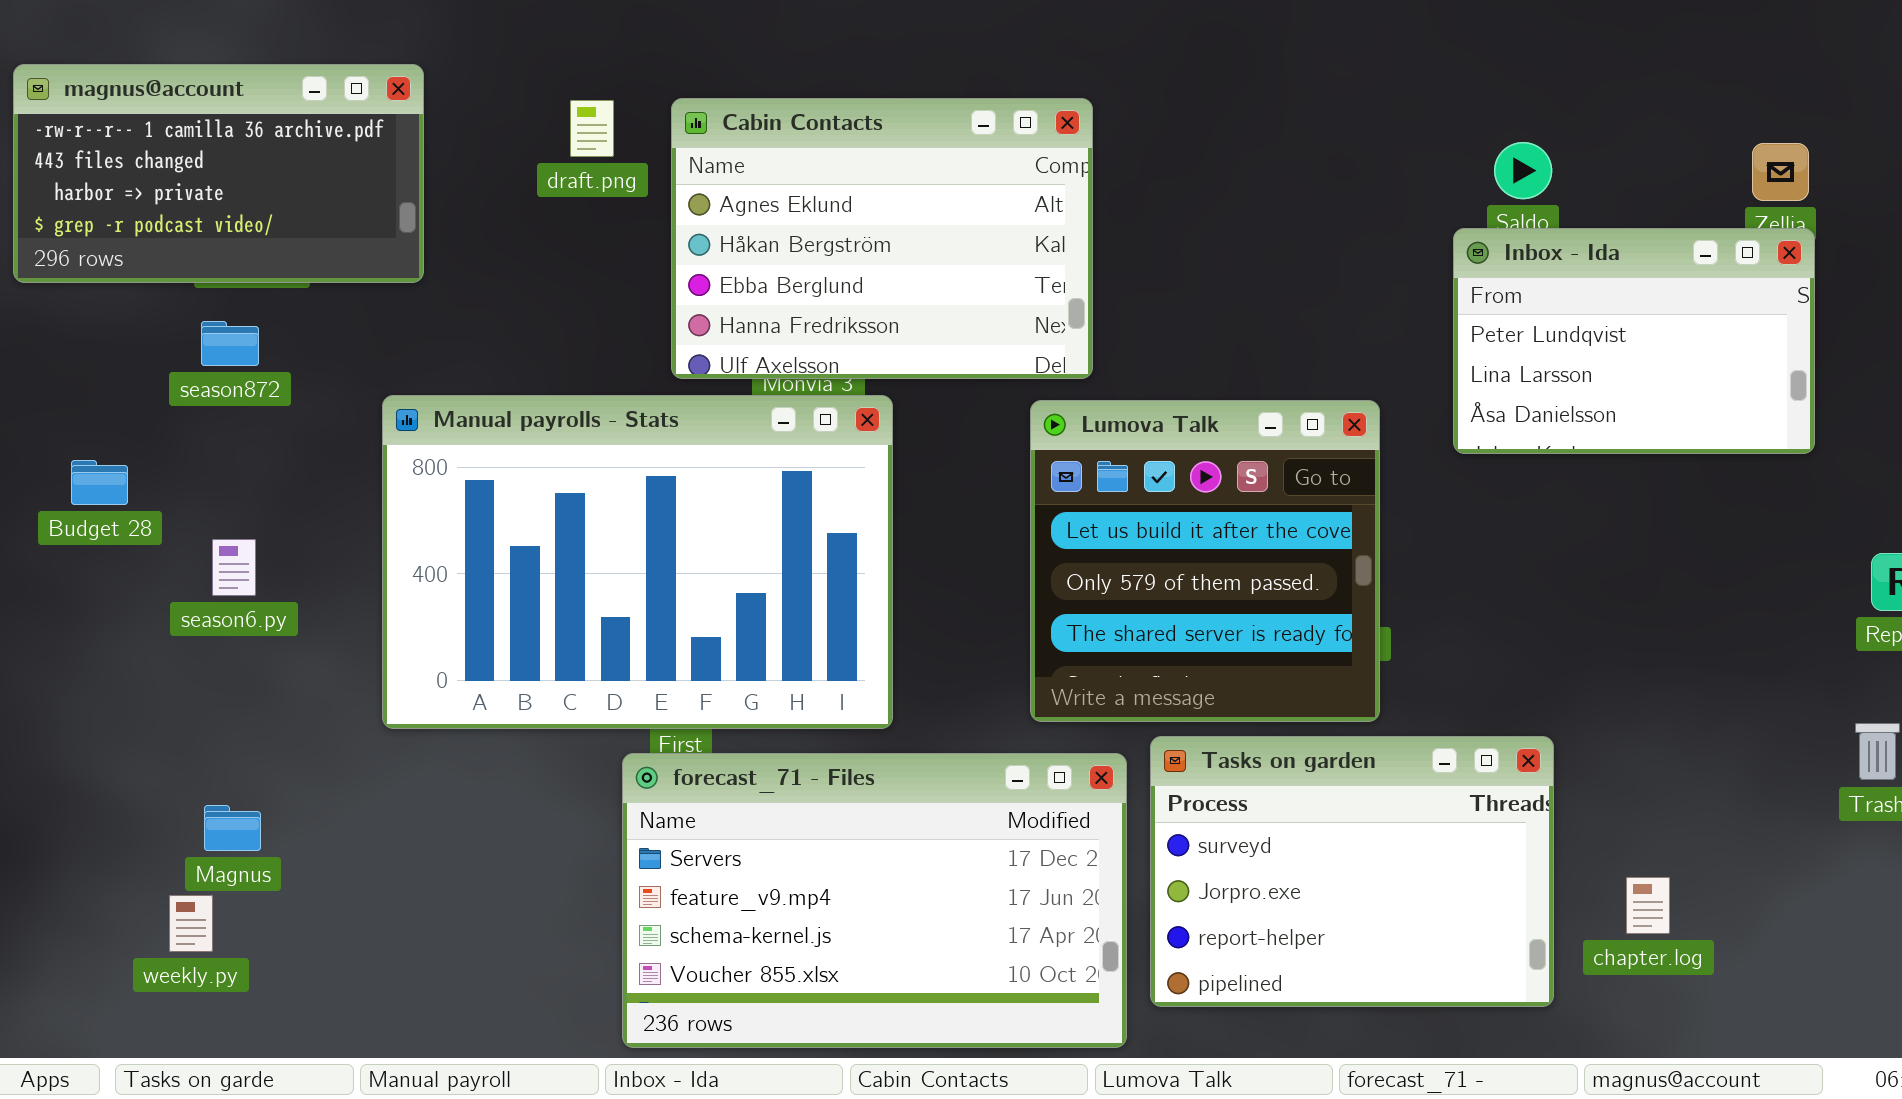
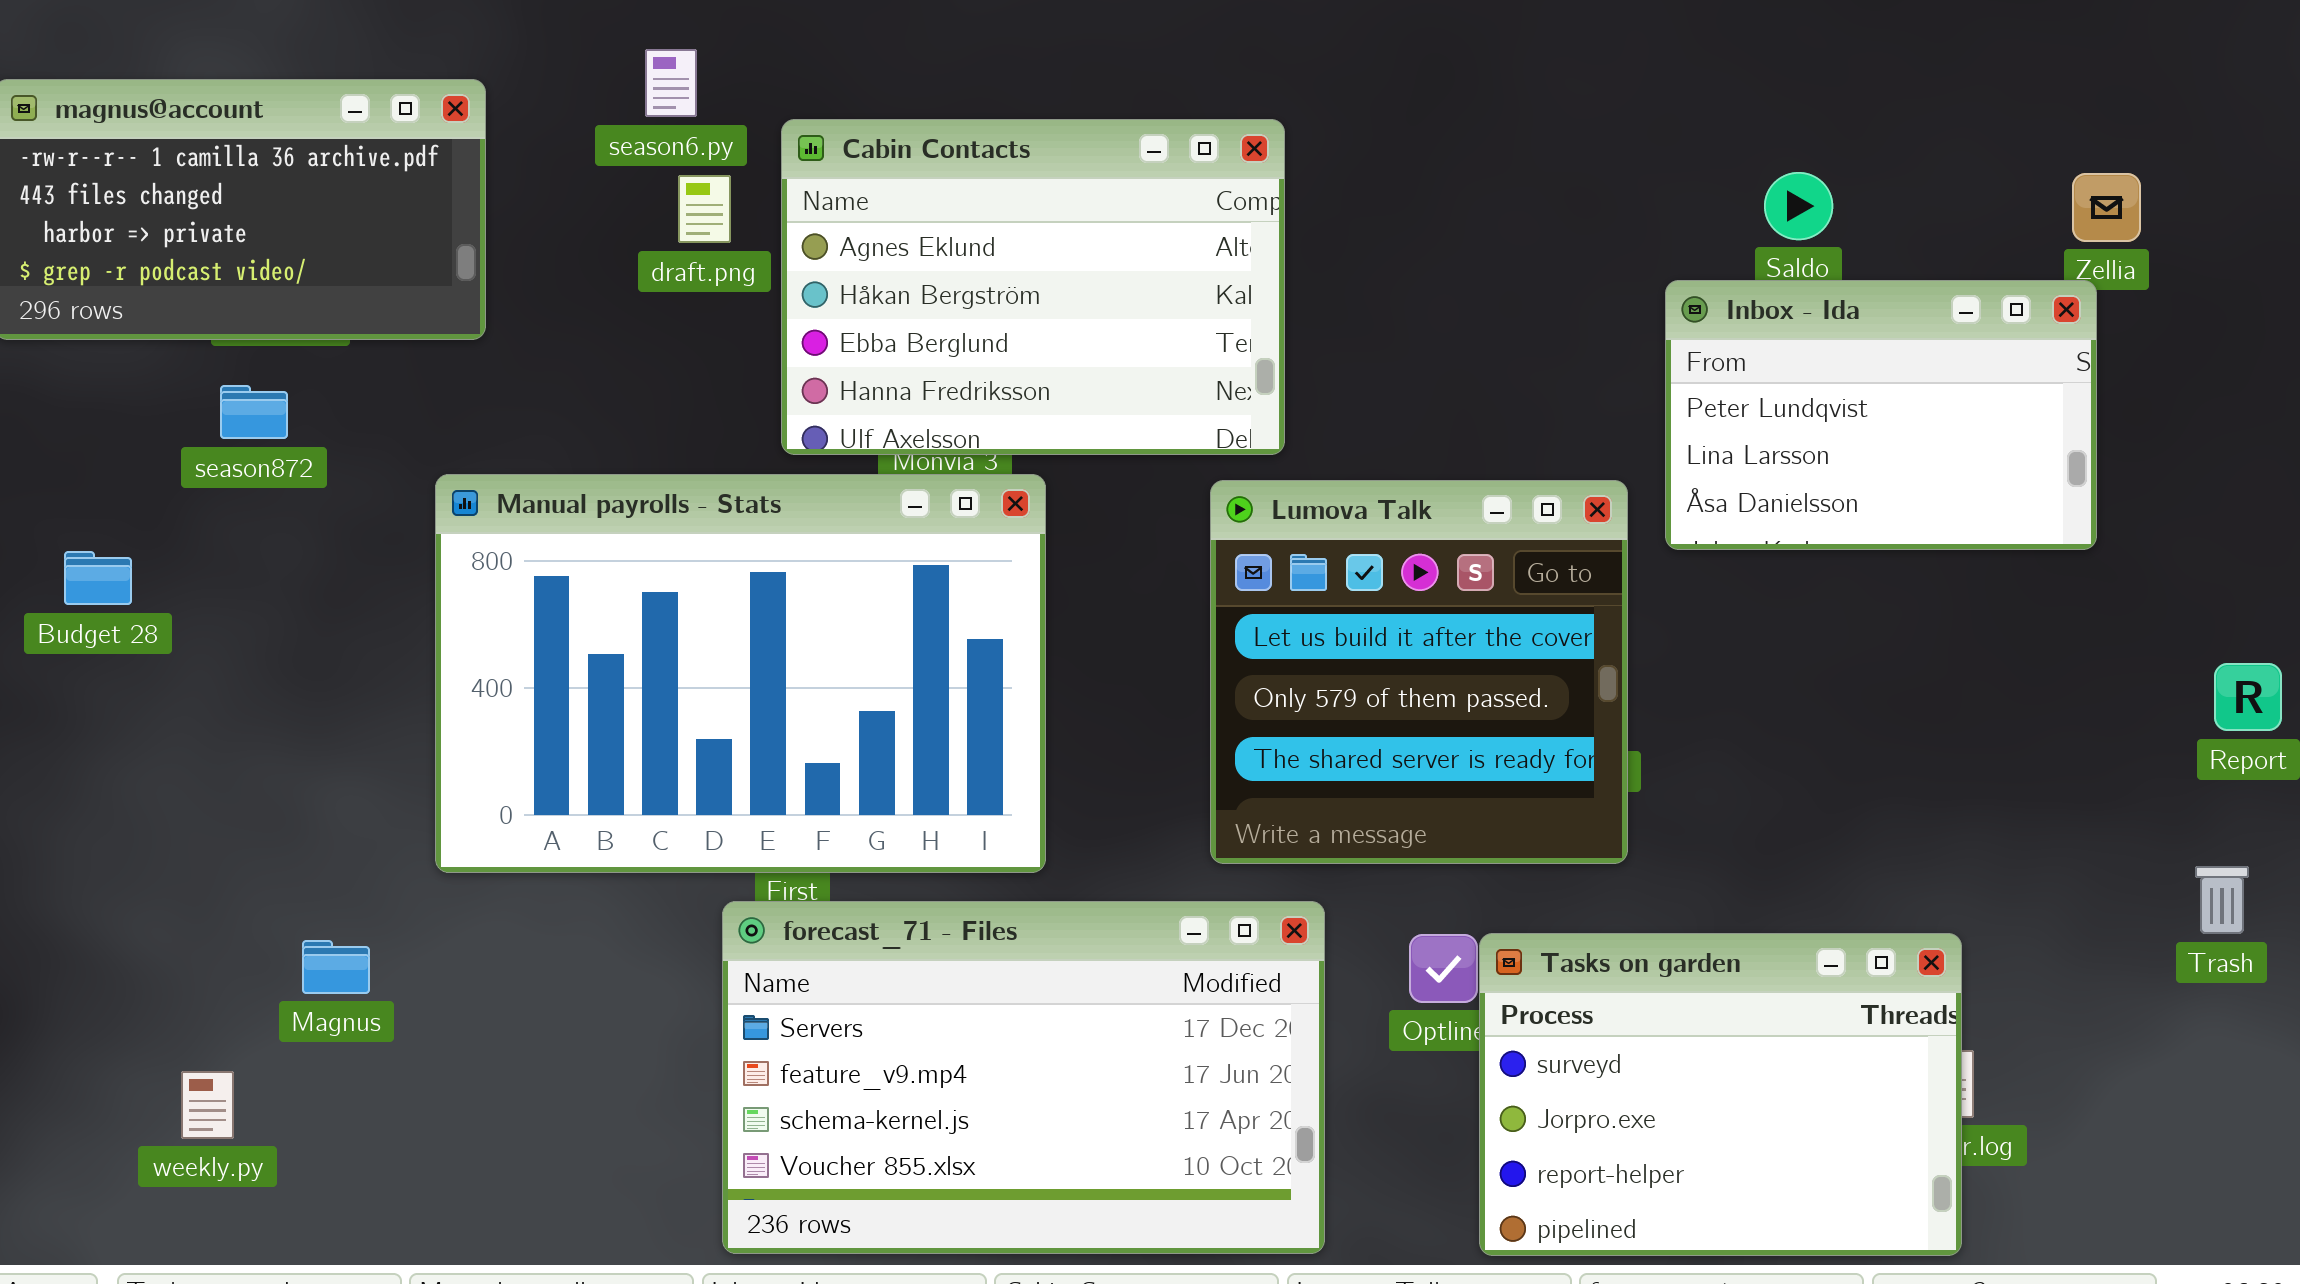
draft.png: [570,100,614,157] -> [678,175,731,243], moved
Inbox - Ida: [1453,228,1815,454] -> [1665,280,2097,550], moved
season6.py: [212,539,256,596] -> [645,49,697,117], moved
Tasks on garden: [1150,736,1554,1007] -> [1479,933,1962,1256], moved
Magnus: [204,805,261,851] -> [302,940,370,994], moved

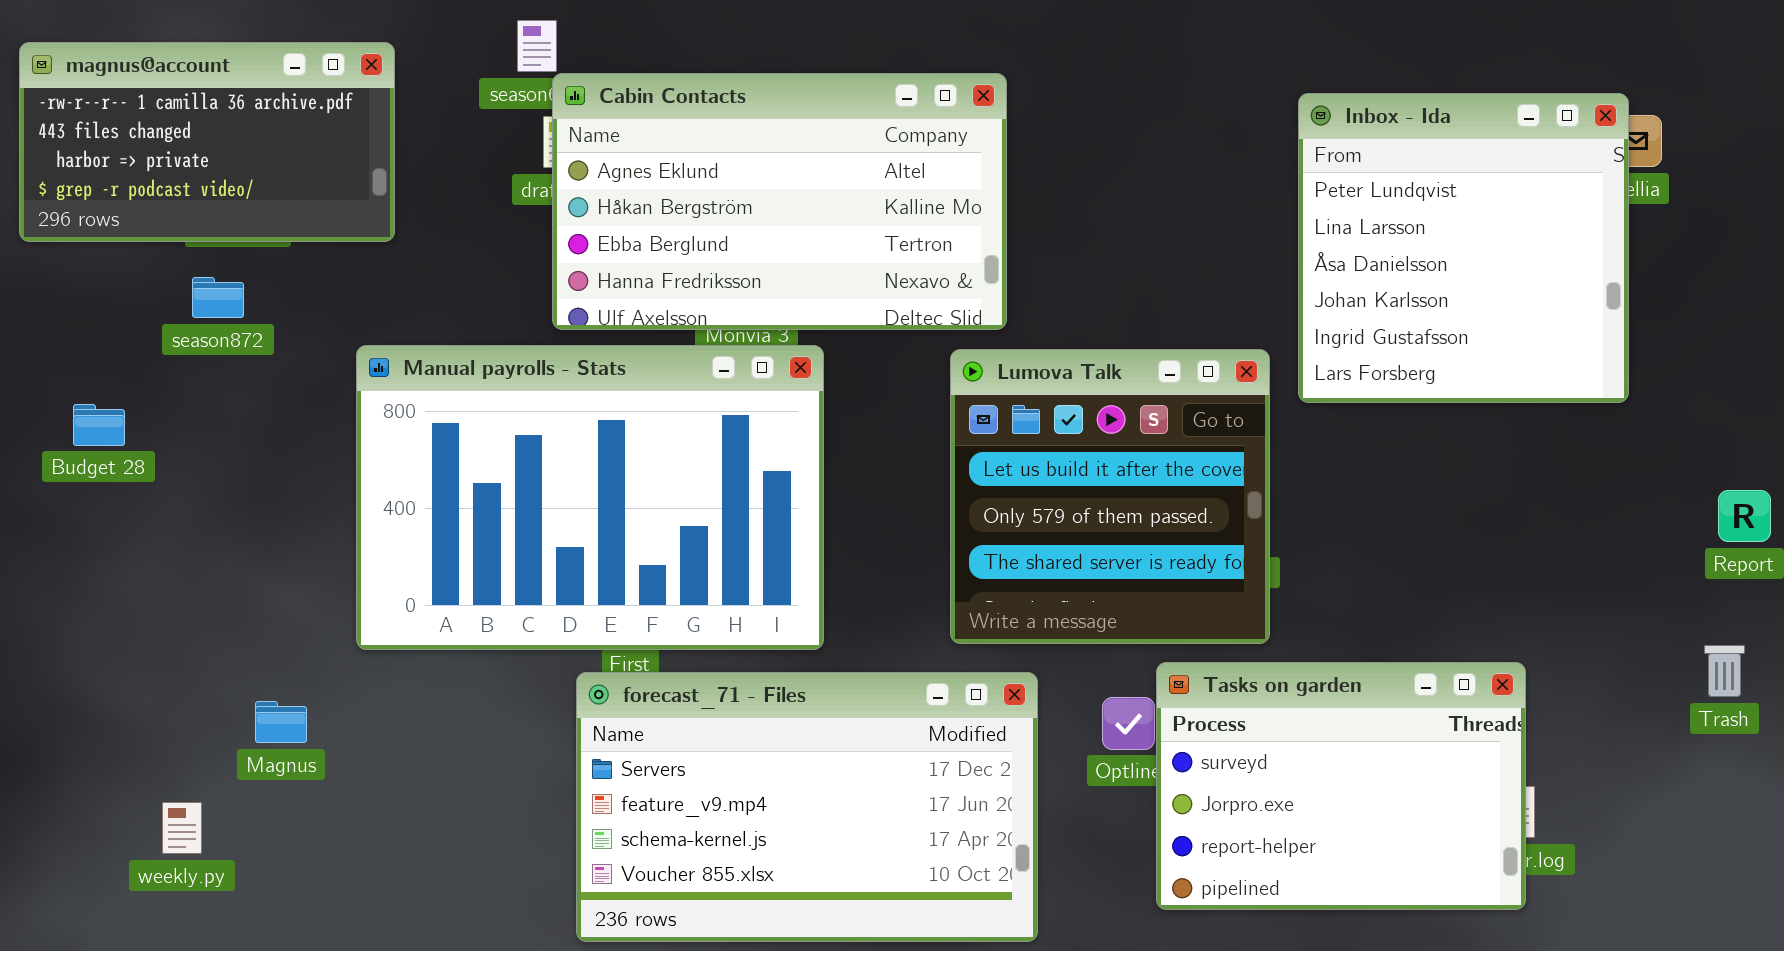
Cabin Contacts: [781,119,1285,455] -> [552,73,1007,330], resized
Inbox - Ida: [1665,280,2097,550] -> [1298,93,1629,403], resized
Tasks on garden: [1479,933,1962,1256] -> [1156,662,1526,910], moved

